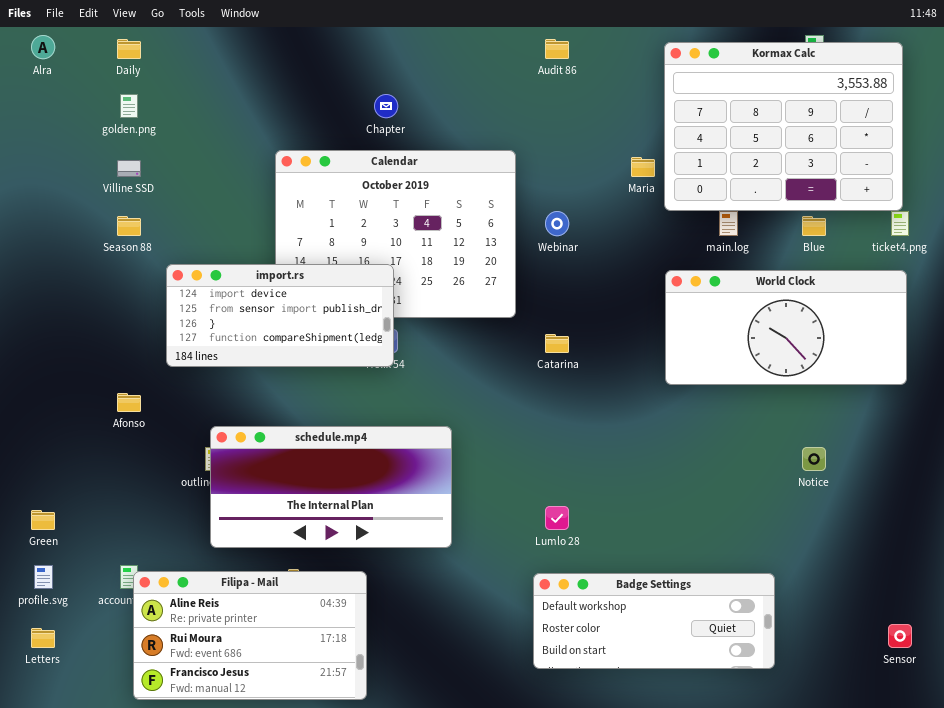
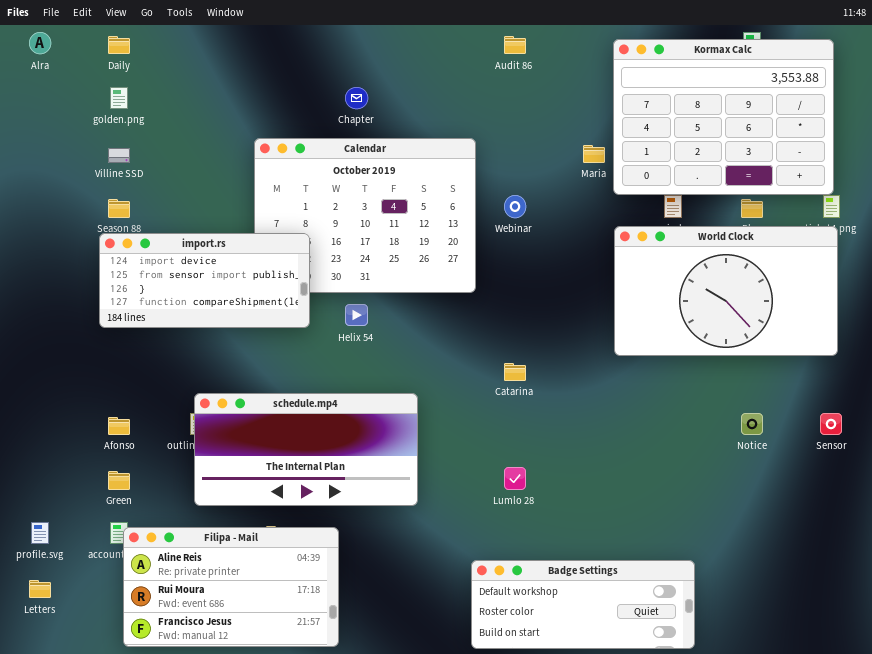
import.rs: [166,264,394,367] -> [99,233,310,328], moved
World Clock: [665,270,907,385] -> [614,226,838,356], resized
Catarina: [545,334,569,353] -> [504,363,526,381], moved
Afonso: [117,393,141,412] -> [108,417,130,435], moved
Green: [31,510,55,530] -> [108,471,130,490], moved
Badge Settings: [533,573,775,669] -> [471,560,695,649], moved
Sensor: [888,624,912,648] -> [820,413,842,435], moved

